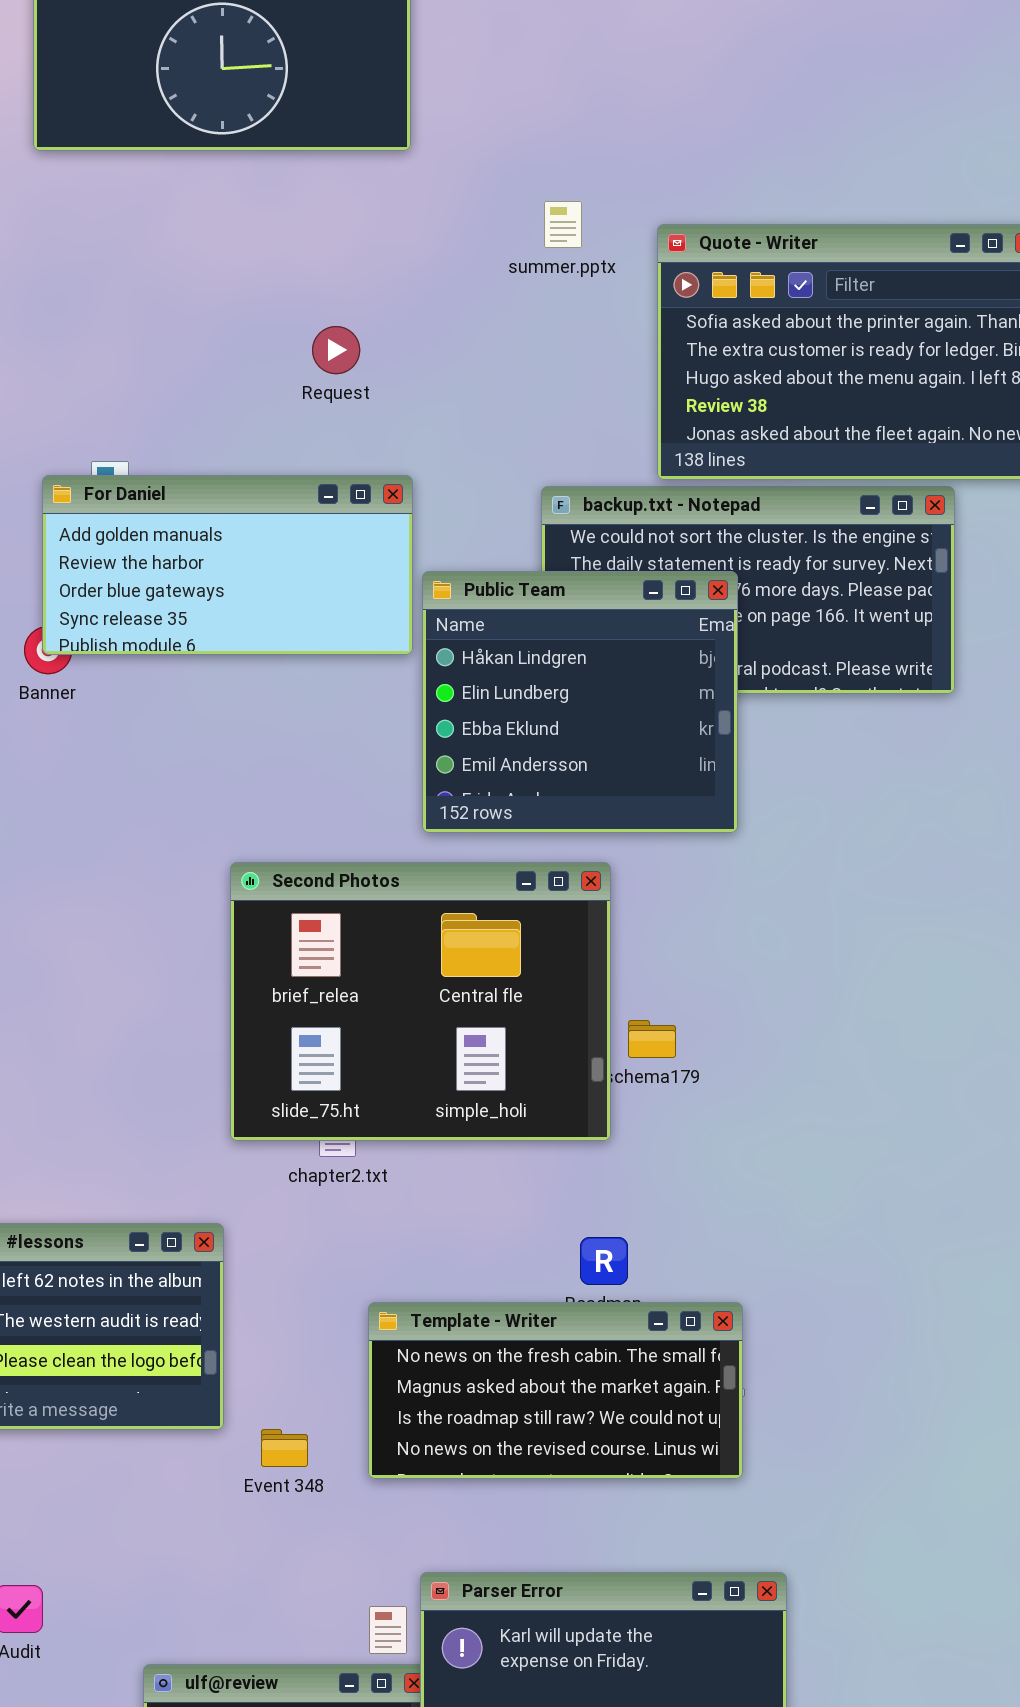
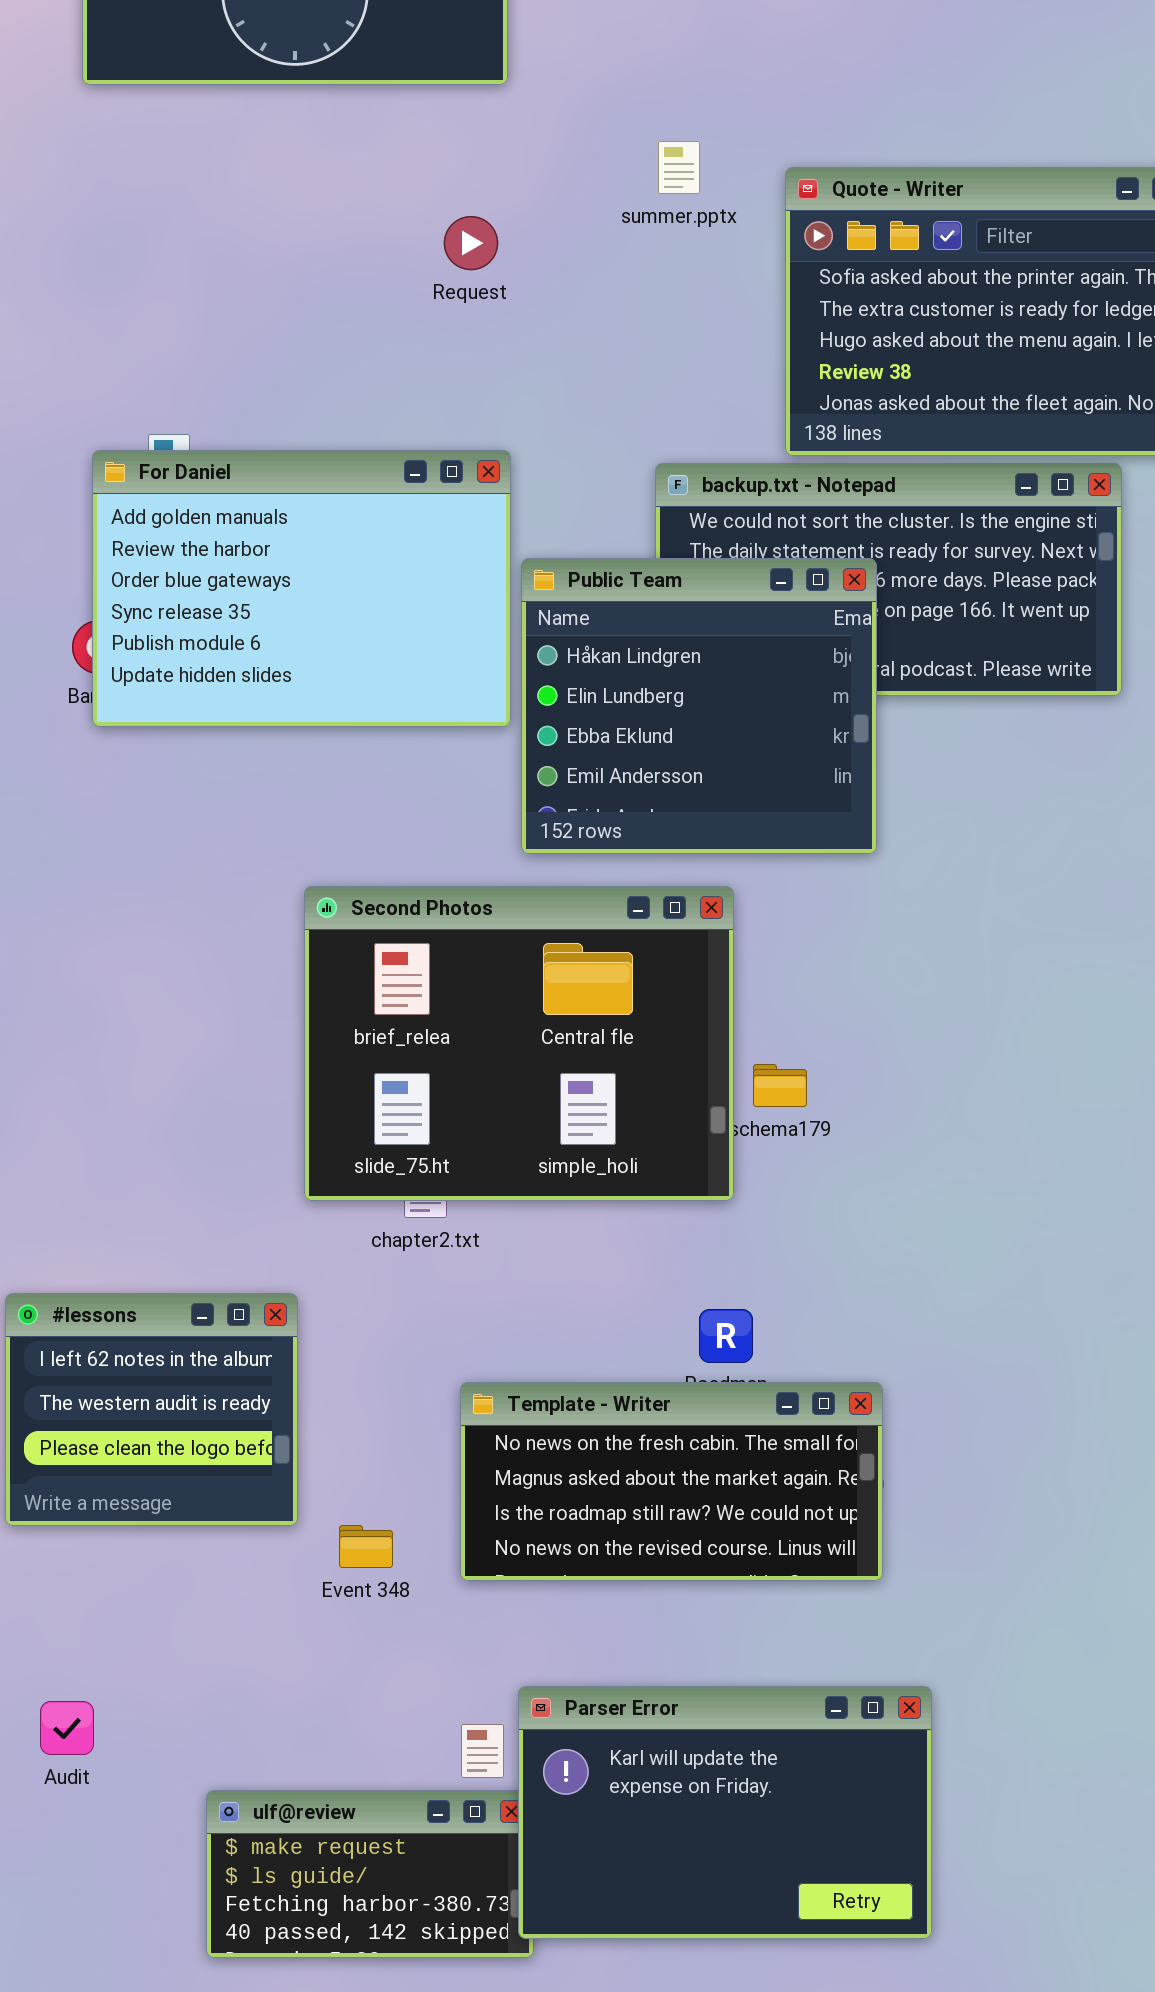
Request: [312,326,360,374] -> [444,216,498,270], moved
For Daniel: [42,475,413,655] -> [92,450,511,727], resized

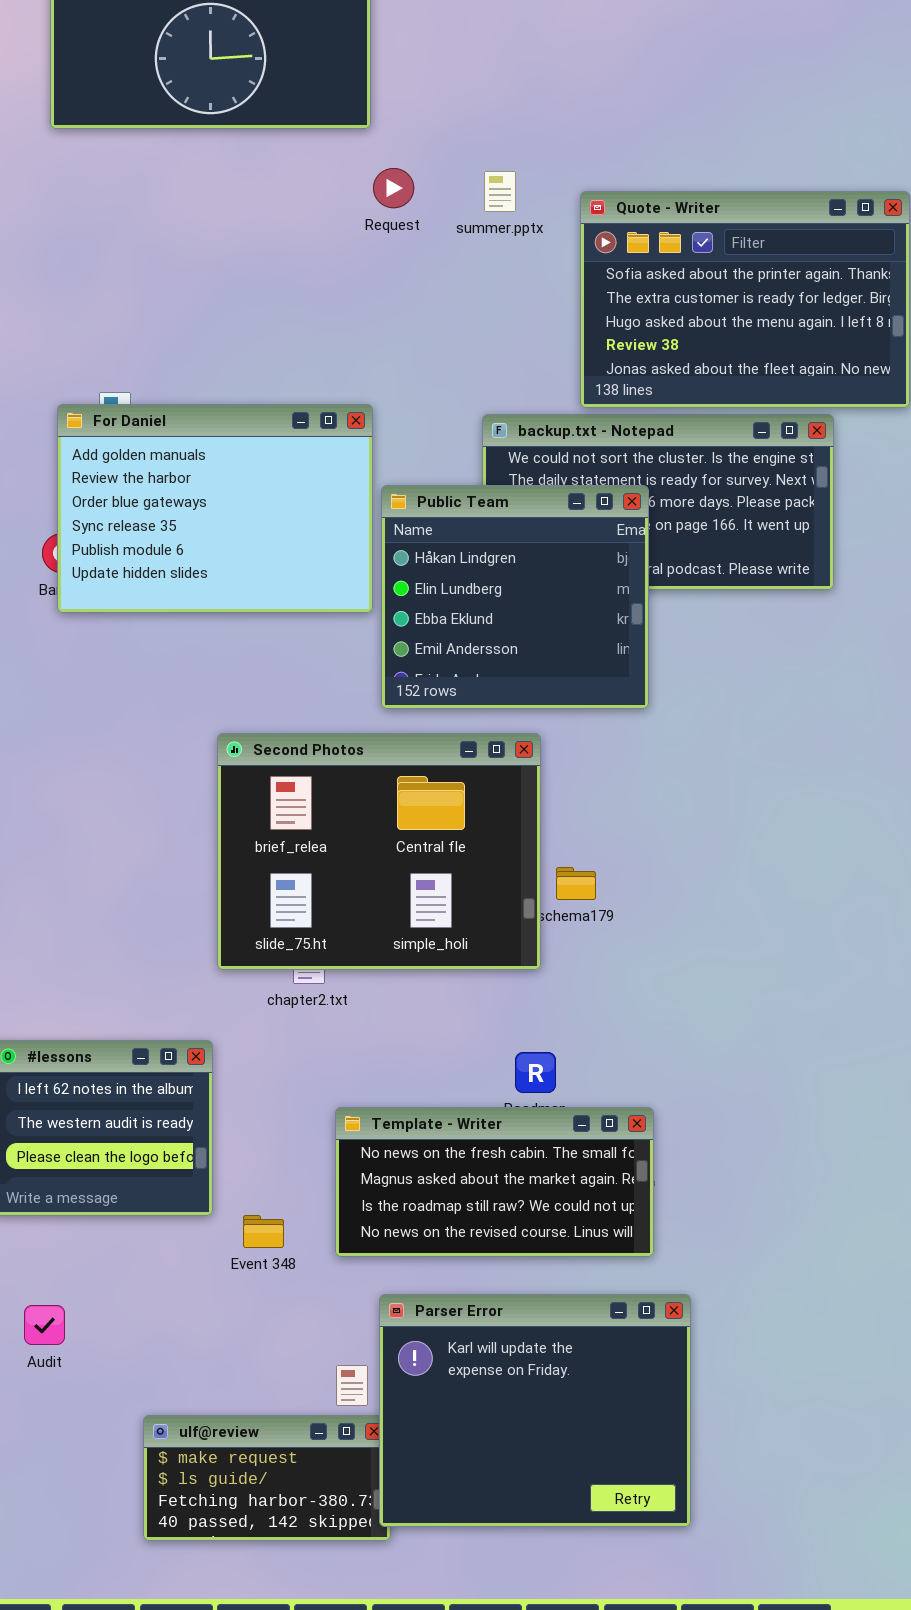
Request: [444,216,498,270] -> [373,168,414,208], moved
Parser Error: [518,1686,932,1939] -> [379,1294,691,1527], resized
Audit: [40,1701,94,1755] -> [24,1305,65,1345], moved

